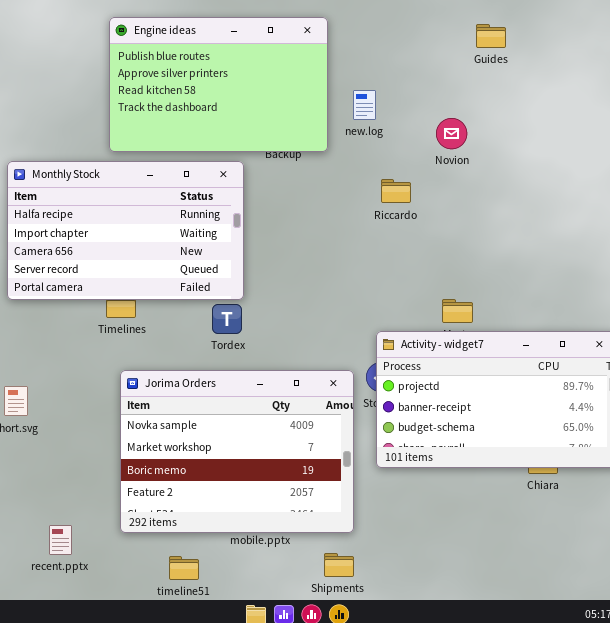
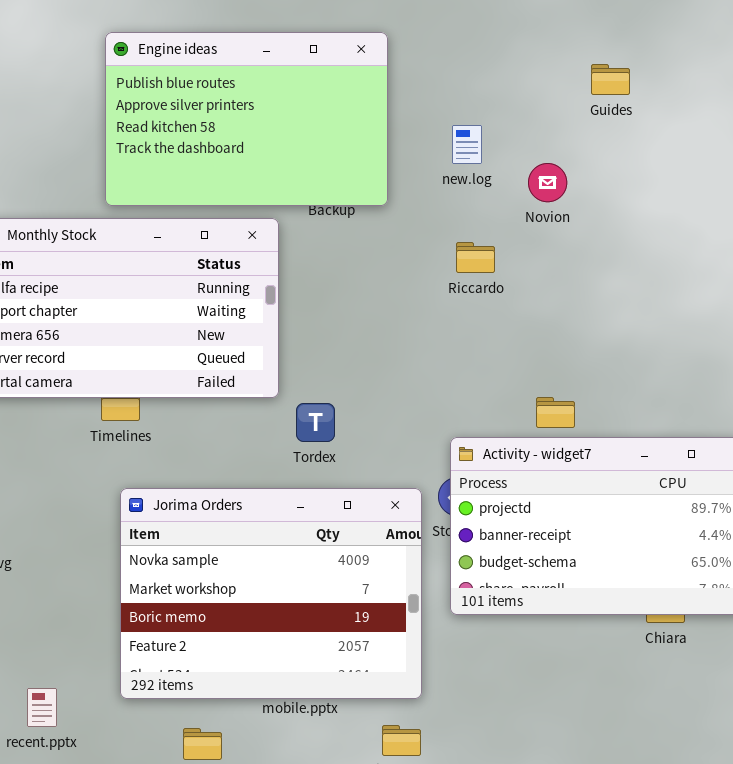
Guides: [476,24,506,48] -> [591,64,630,95], moved
new.log: [353,90,376,120] -> [452,125,482,164], moved
Tordex: [212,304,242,334] -> [296,403,335,442], moved

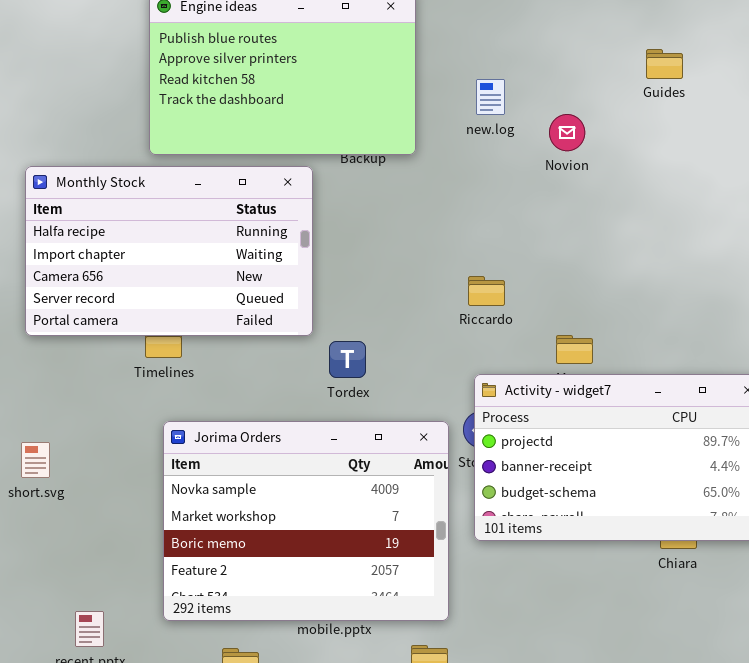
Guides: [591,64,630,95] -> [646,49,683,79], moved
Riccardo: [456,242,495,273] -> [468,276,505,306], moved

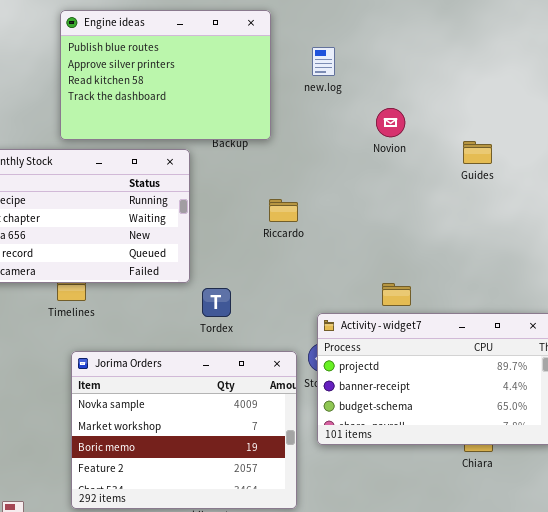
Guides: [646,49,683,79] -> [463,141,492,164], moved
new.log: [476,79,505,115] -> [312,47,335,76], moved
Riccardo: [468,276,505,306] -> [269,199,298,222], moved

